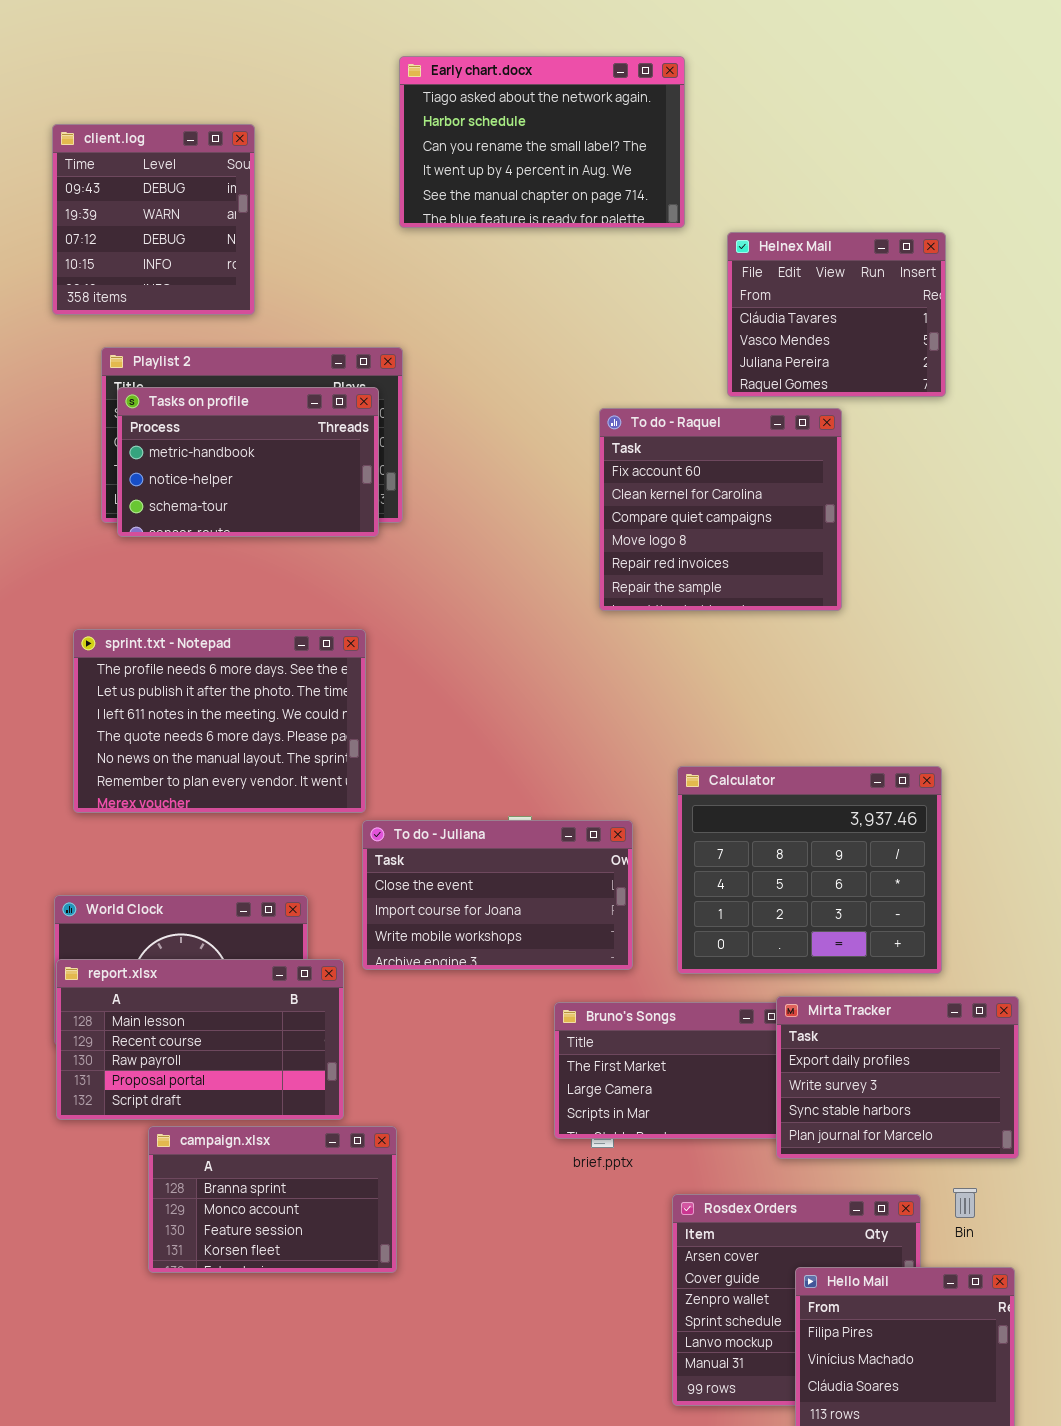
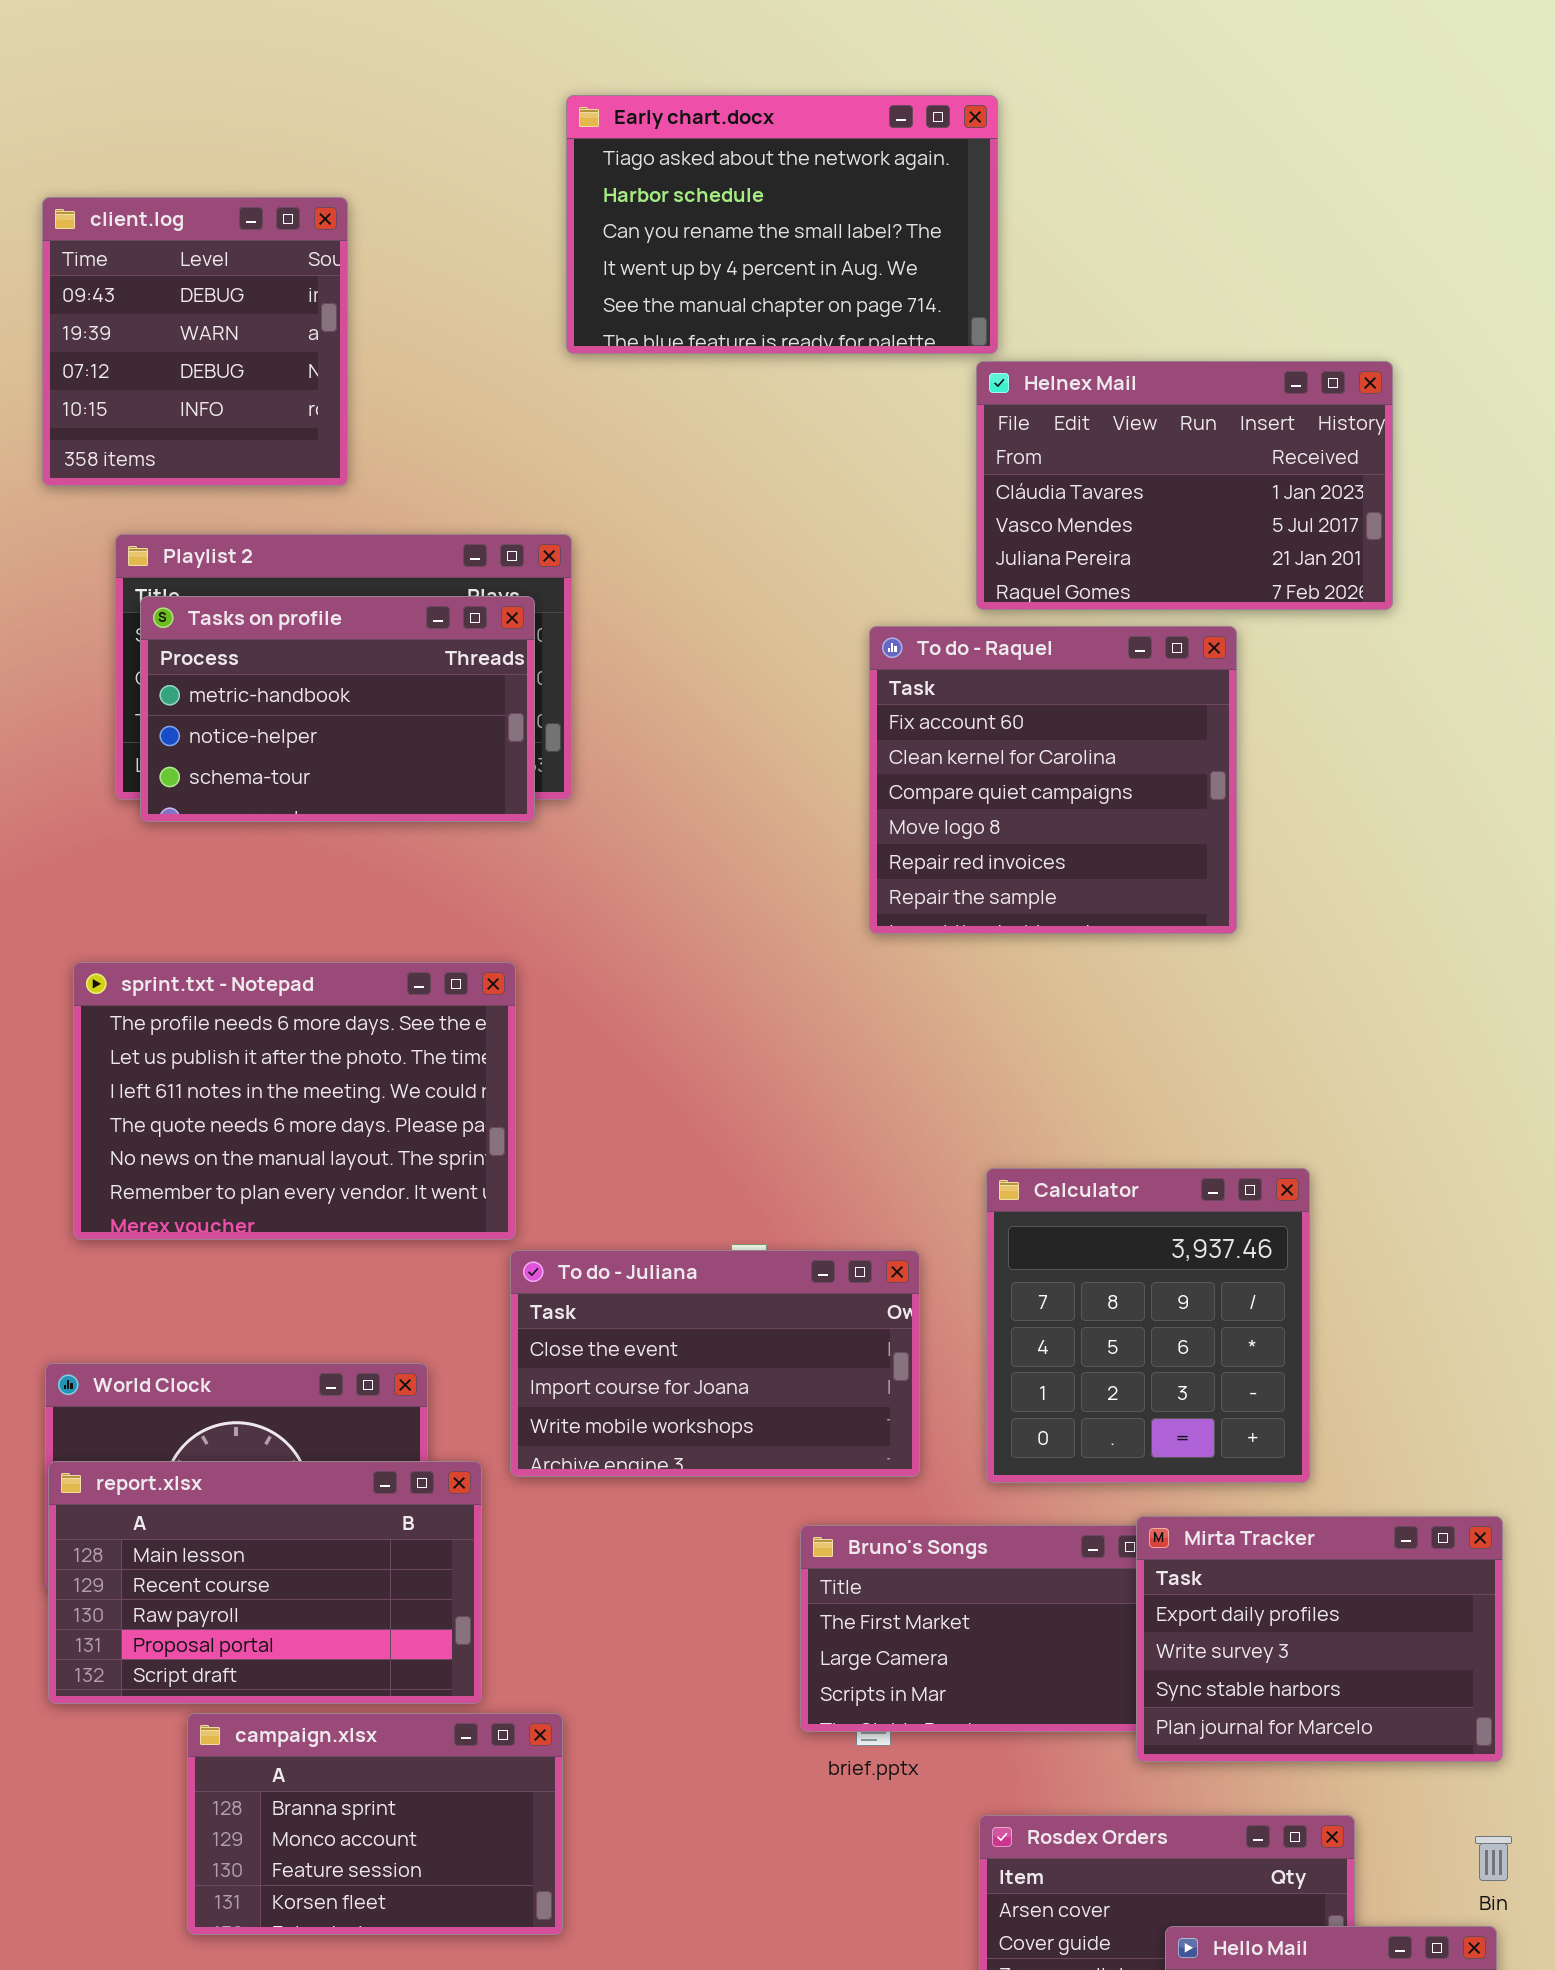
Helnex Mail: [727,232,946,397] -> [976,361,1393,610], resized
Calculator: [677,766,942,974] -> [986,1168,1310,1483], resized
Bin: [953,1188,977,1218] -> [1475,1836,1512,1881], moved

